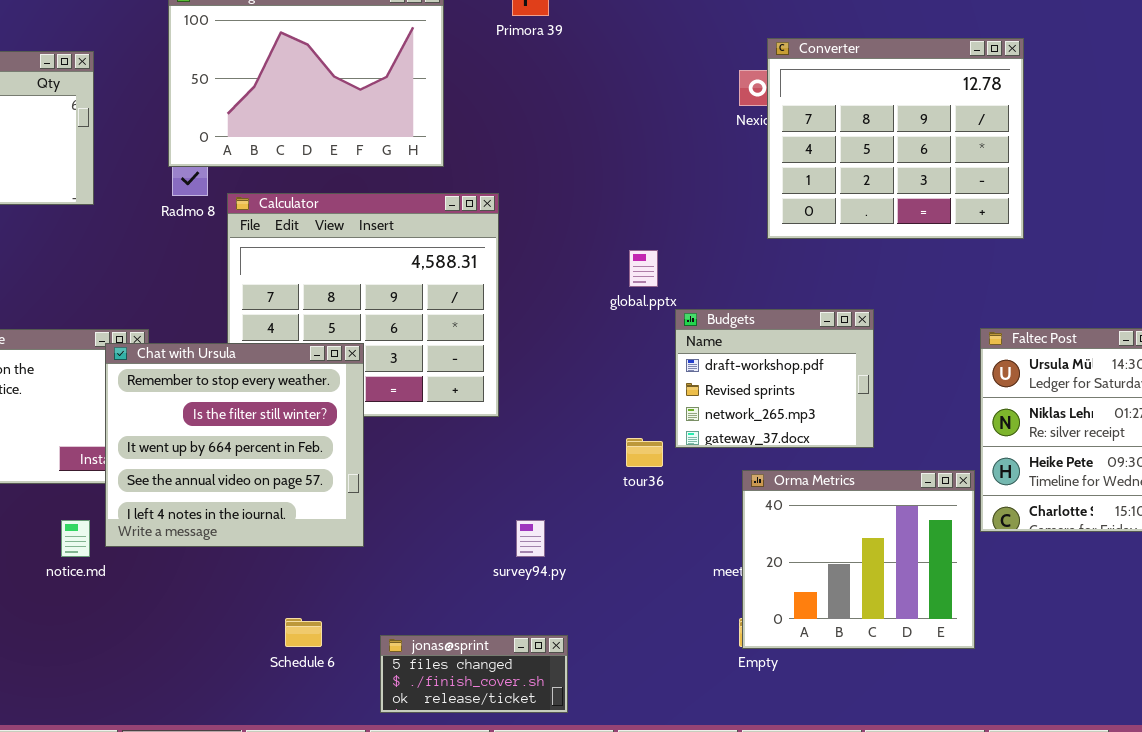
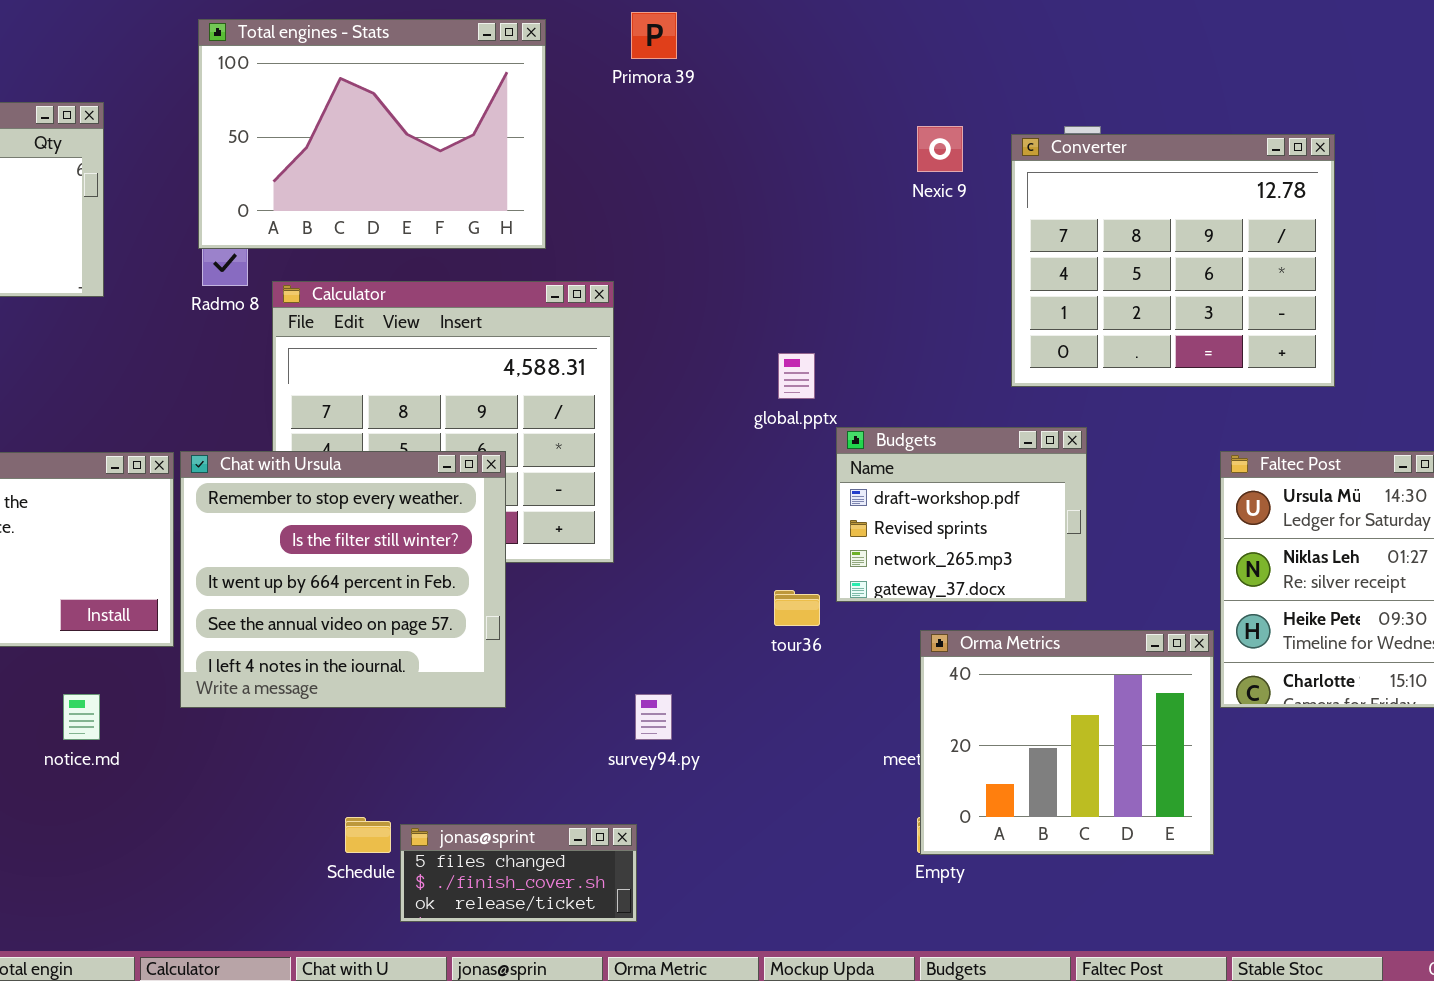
Converter: [767,38,1024,239] -> [1011,134,1335,387], moved
Chat with Ursula: [105,343,364,547] -> [180,451,506,708], moved
jonas@sprint: [380,635,568,713] -> [400,824,637,922], moved

